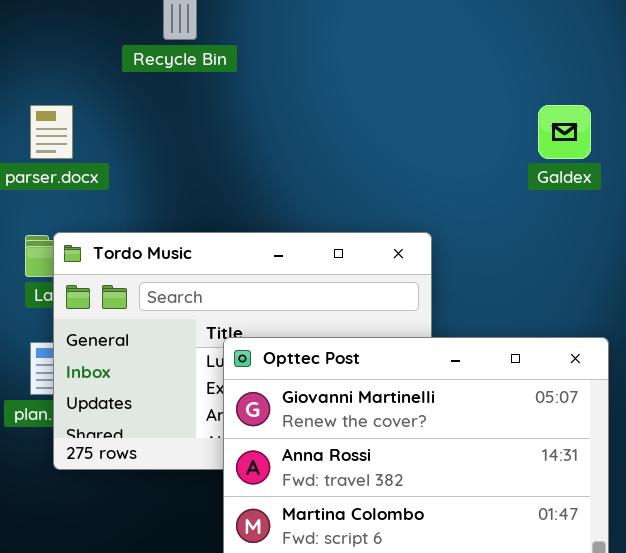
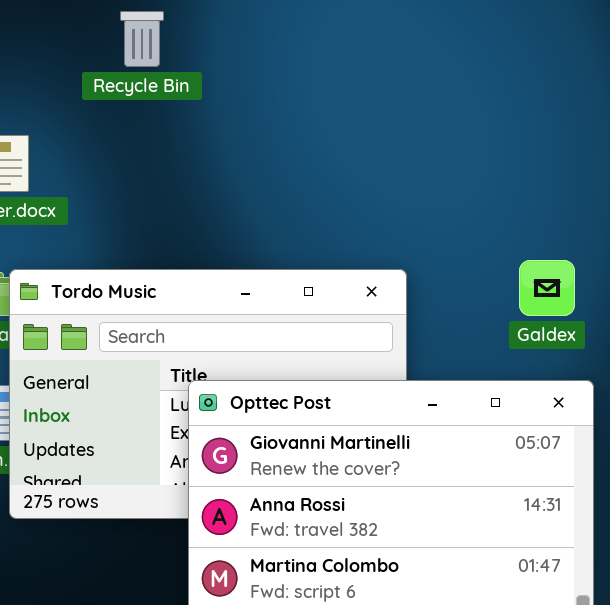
Galdex: [538,105,591,159] -> [519,260,575,316], moved

